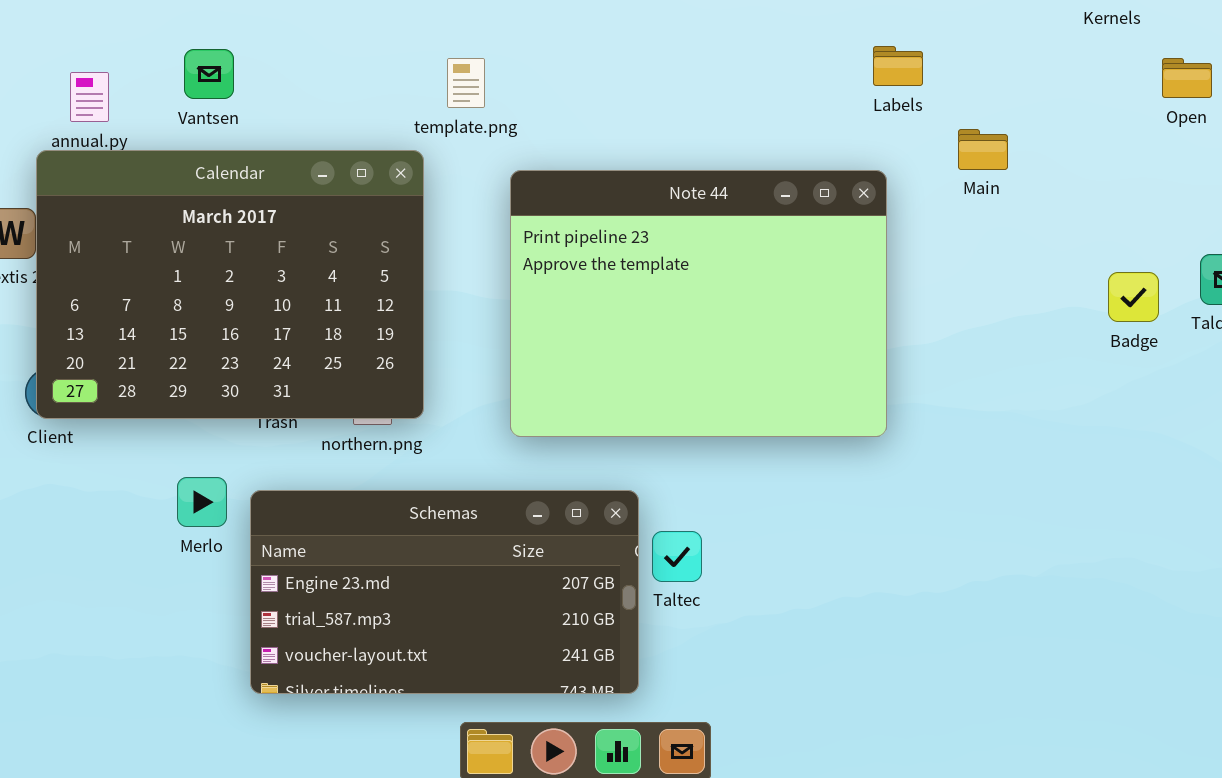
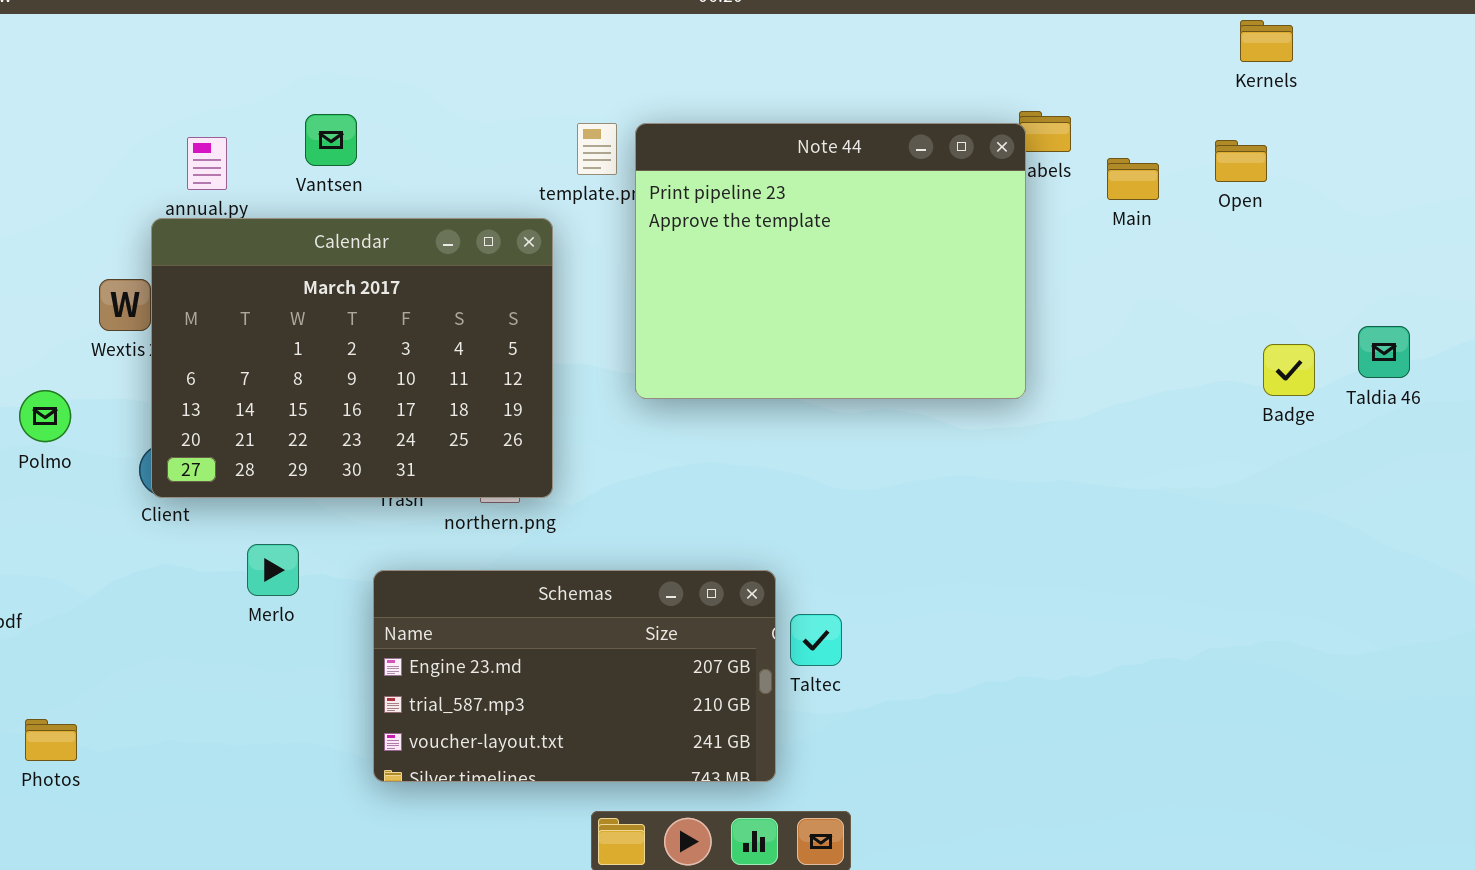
Open: [1162,58,1212,98] -> [1215,140,1267,182], moved
Main: [958,129,1008,170] -> [1107,158,1159,200], moved
Note 44: [510,170,887,437] -> [635,123,1026,399], moved
Merlo: [177,477,227,527] -> [247,544,299,596], moved

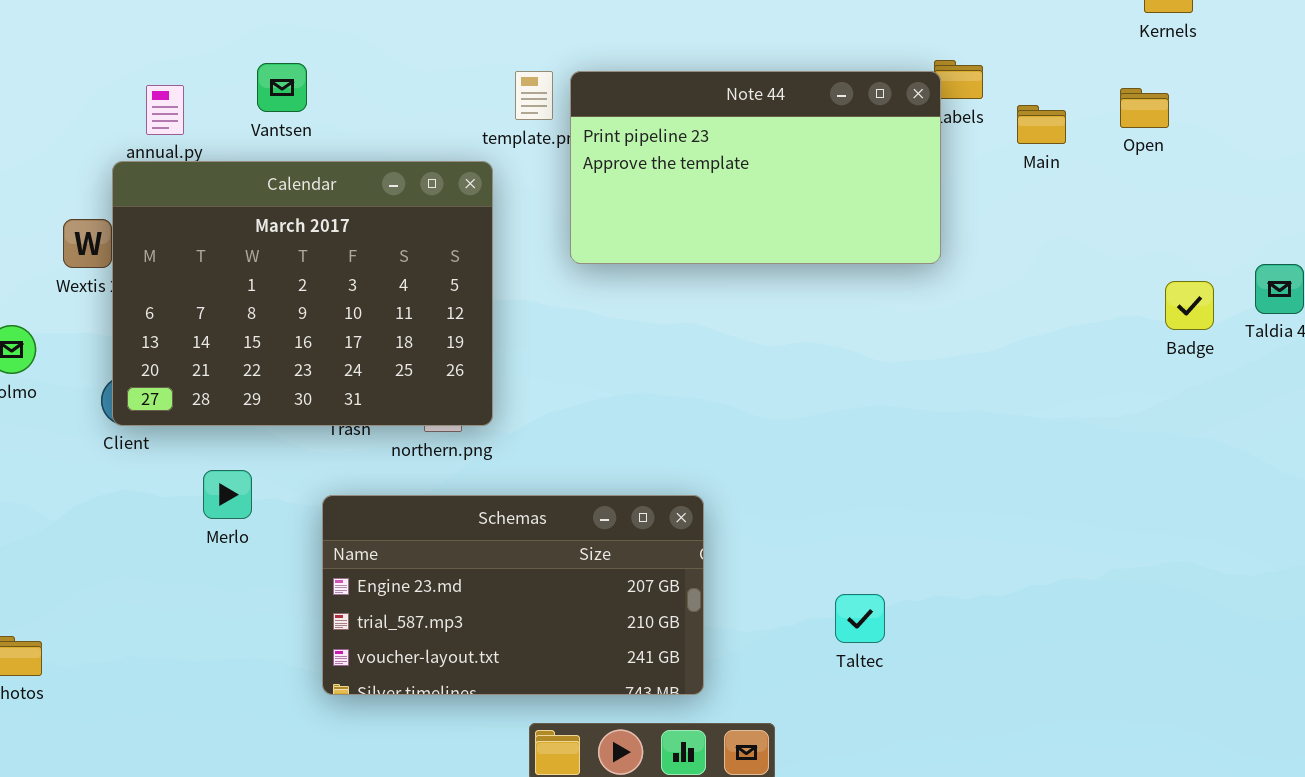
Note 44: [635,123,1026,399] -> [570,71,941,264], resized
Taltec: [790,614,842,666] -> [835,594,885,643], moved

